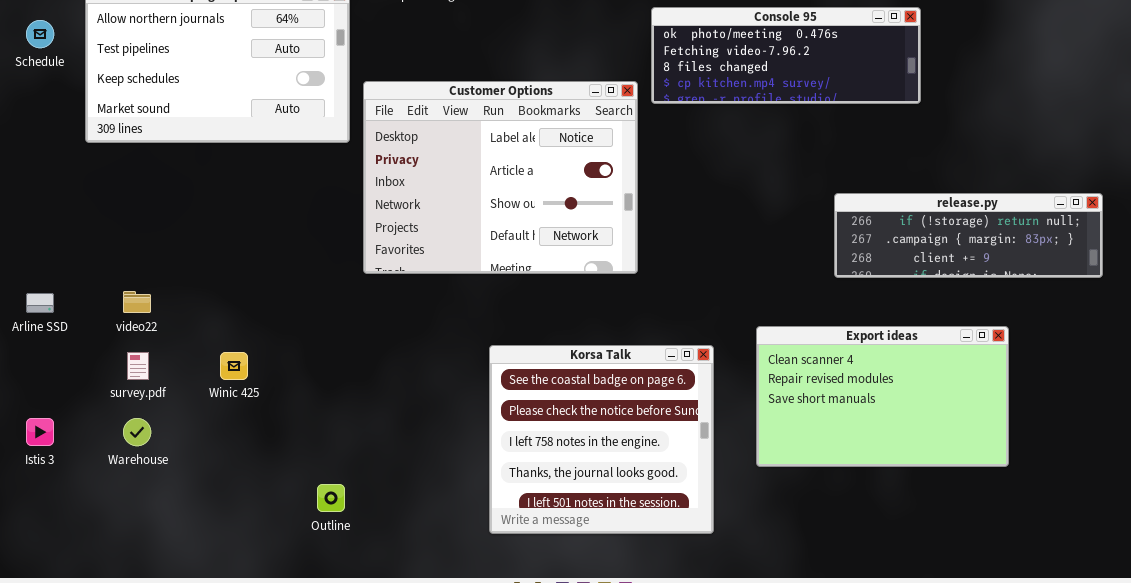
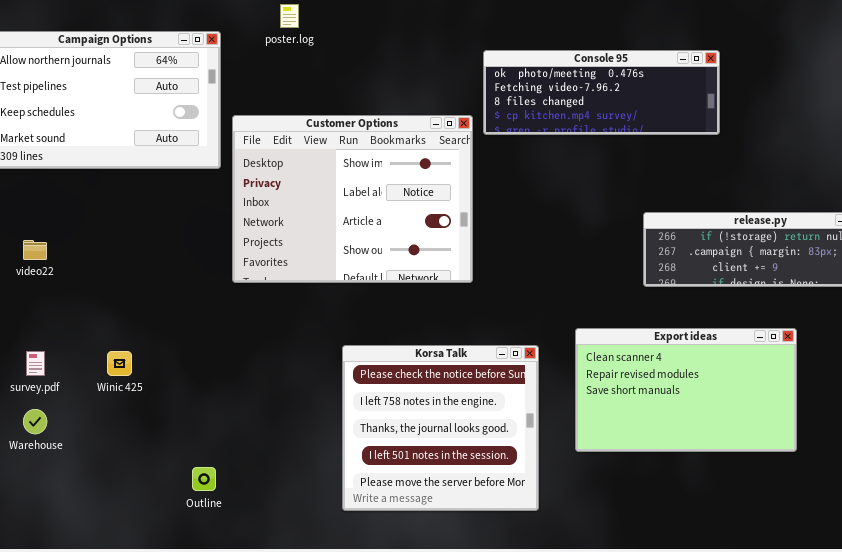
Customer Options: [363,81,638,274] -> [232,115,473,283], scrolled up 1 row
video22: [123,291,151,313] -> [23,240,47,260], moved
Korsa Talk: [489,345,714,534] -> [342,345,539,511], scrolled down 1 row

